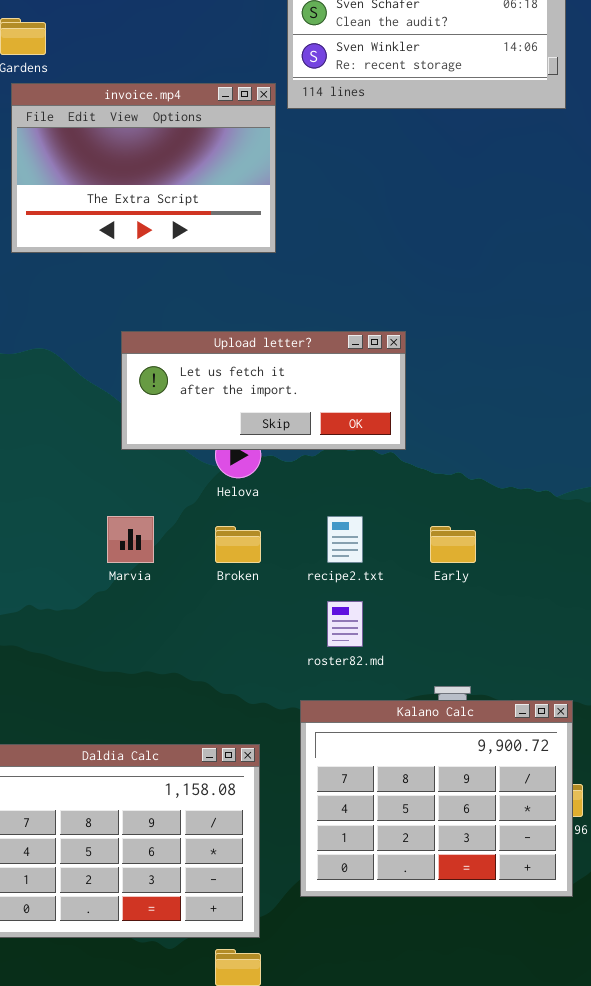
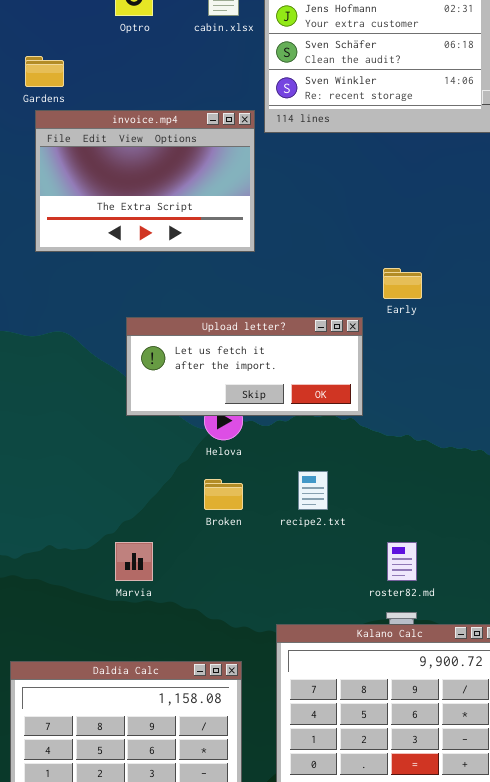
Marvia: [107,516,154,563] -> [115,542,153,581], moved
Early: [430,526,476,563] -> [383,268,422,299], moved
roster82.md: [327,601,363,647] -> [387,542,417,581], moved

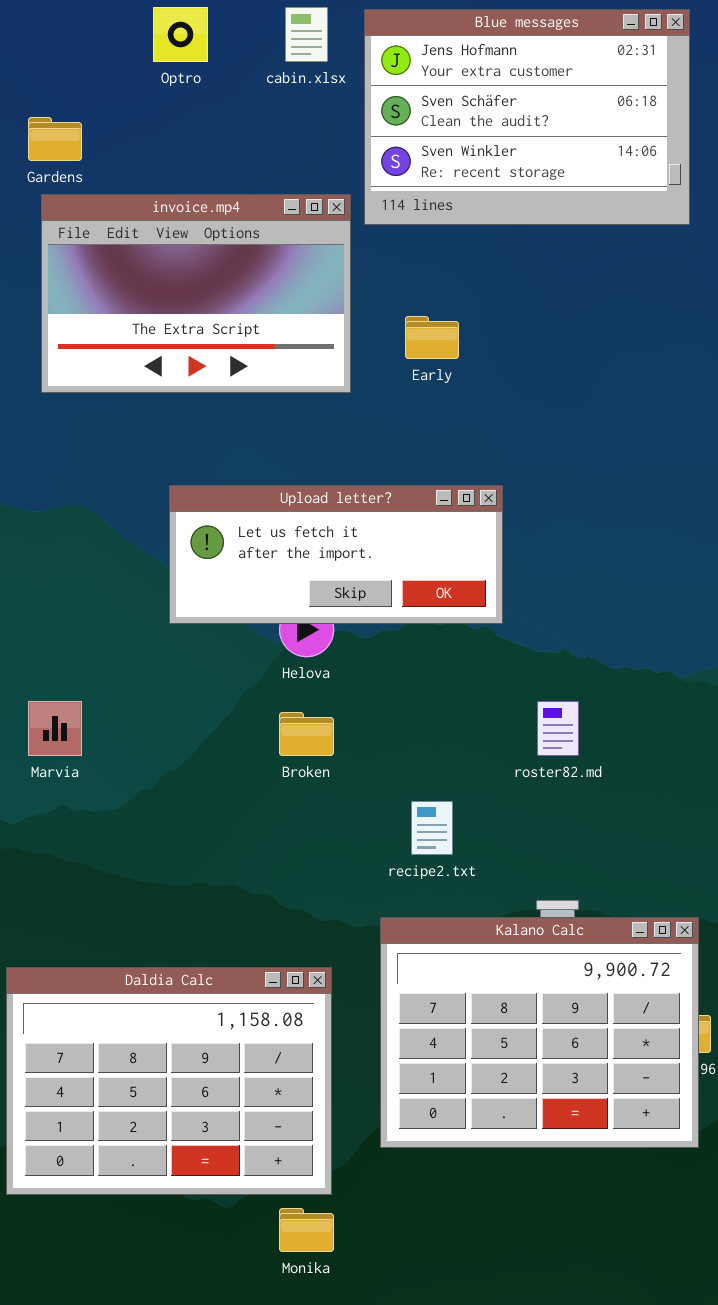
Early: [383,268,422,299] -> [405,316,459,359], moved
recipe2.txt: [298,471,328,510] -> [411,801,453,855], moved
Marvia: [115,542,153,581] -> [28,701,82,756], moved
roster82.md: [387,542,417,581] -> [537,701,579,756], moved

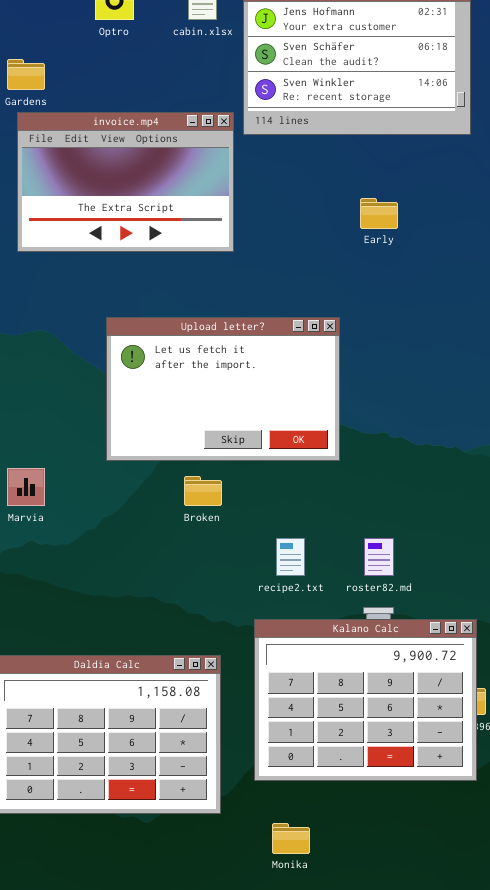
Early: [405,316,459,359] -> [360,198,398,229], moved
Upload letter?: [169,485,503,624] -> [106,317,340,461], resized
roster82.md: [537,701,579,756] -> [364,538,394,576], moved
Monika: [279,1208,334,1252] -> [272,823,310,854], moved

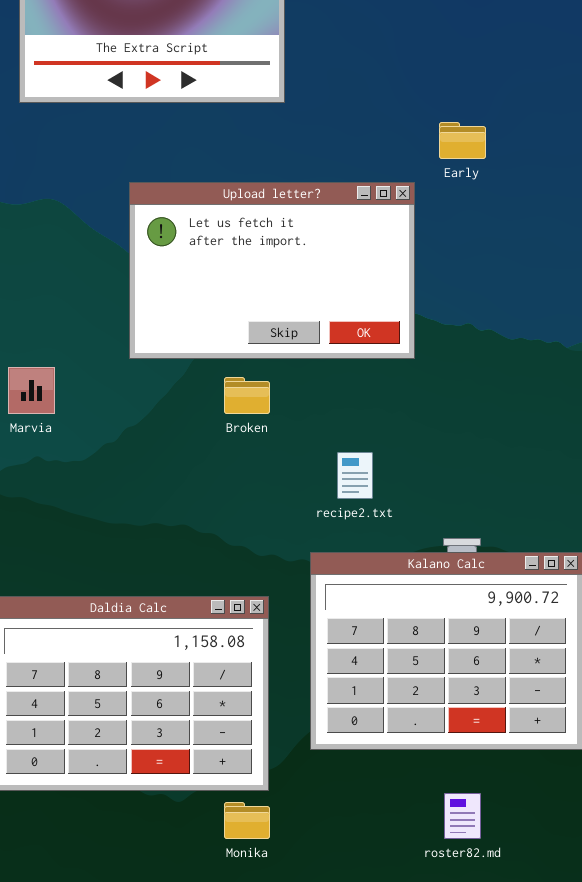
Early: [360,198,398,229] -> [439,122,486,159], moved
roster82.md: [364,538,394,576] -> [444,793,481,839], moved
Monika: [272,823,310,854] -> [224,802,270,839], moved

